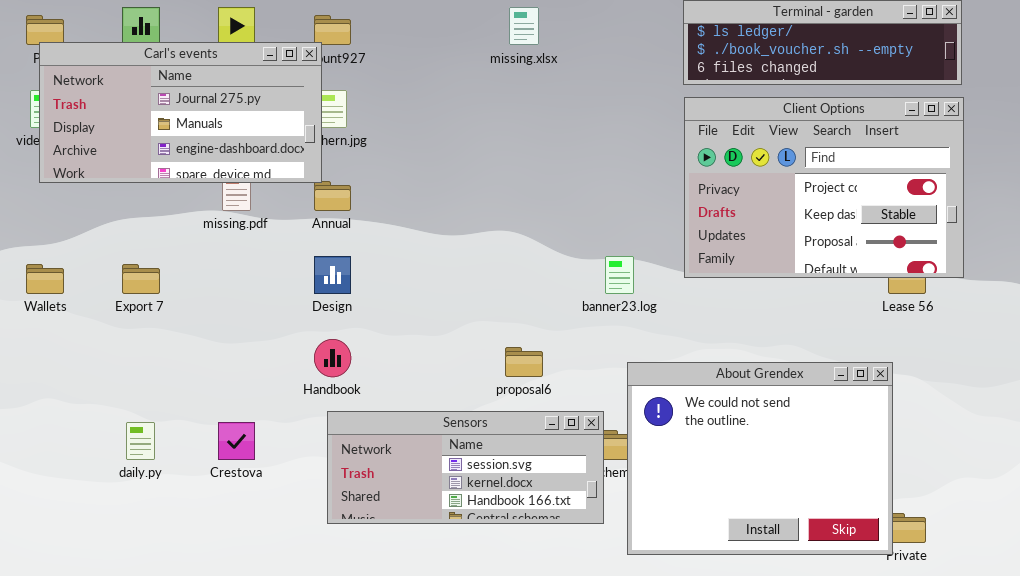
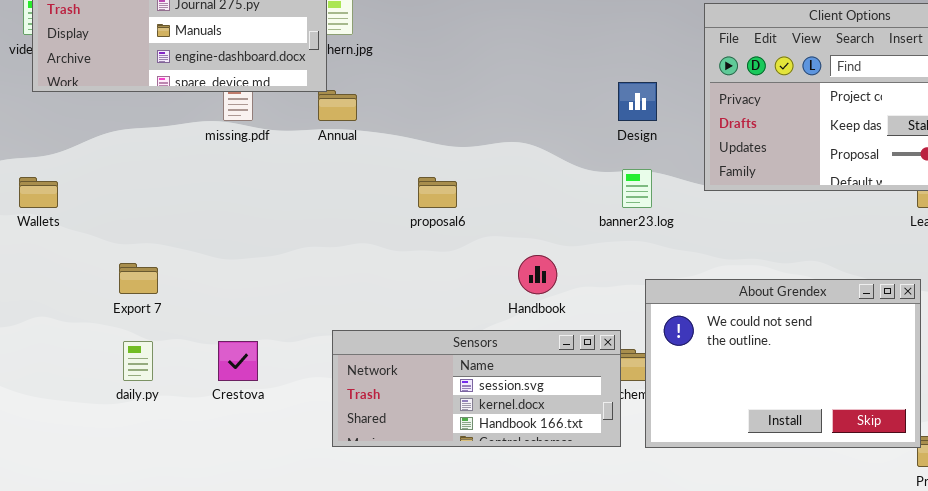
Design: [314,256,351,294] -> [618,82,657,121], moved
Export 7: [122,264,160,294] -> [119,263,158,294], moved
Handbook: [314,339,351,377] -> [518,255,557,294], moved
proposal6: [505,347,543,377] -> [418,177,457,208], moved
About Grendex: [627,362,893,555] -> [645,279,921,448], resized

